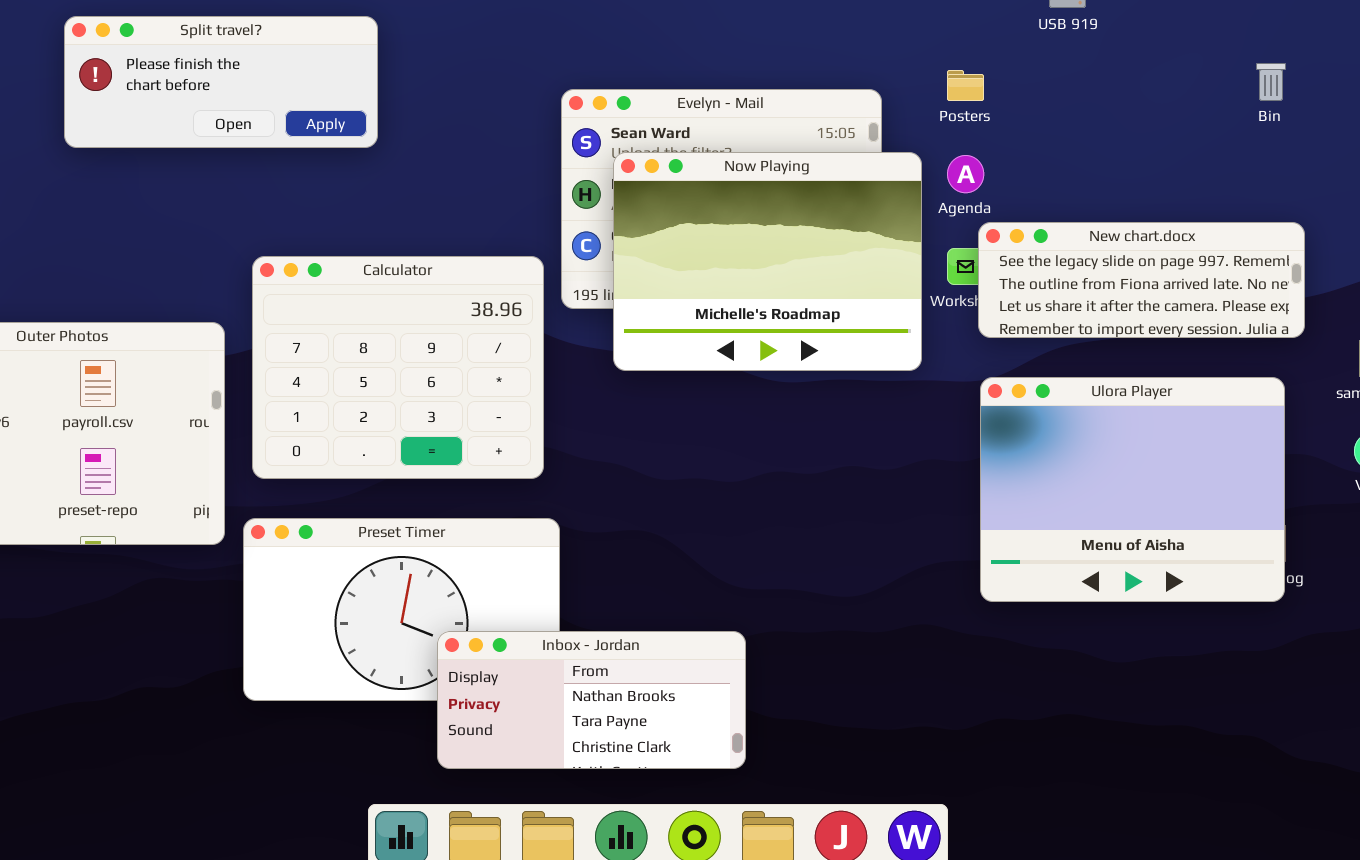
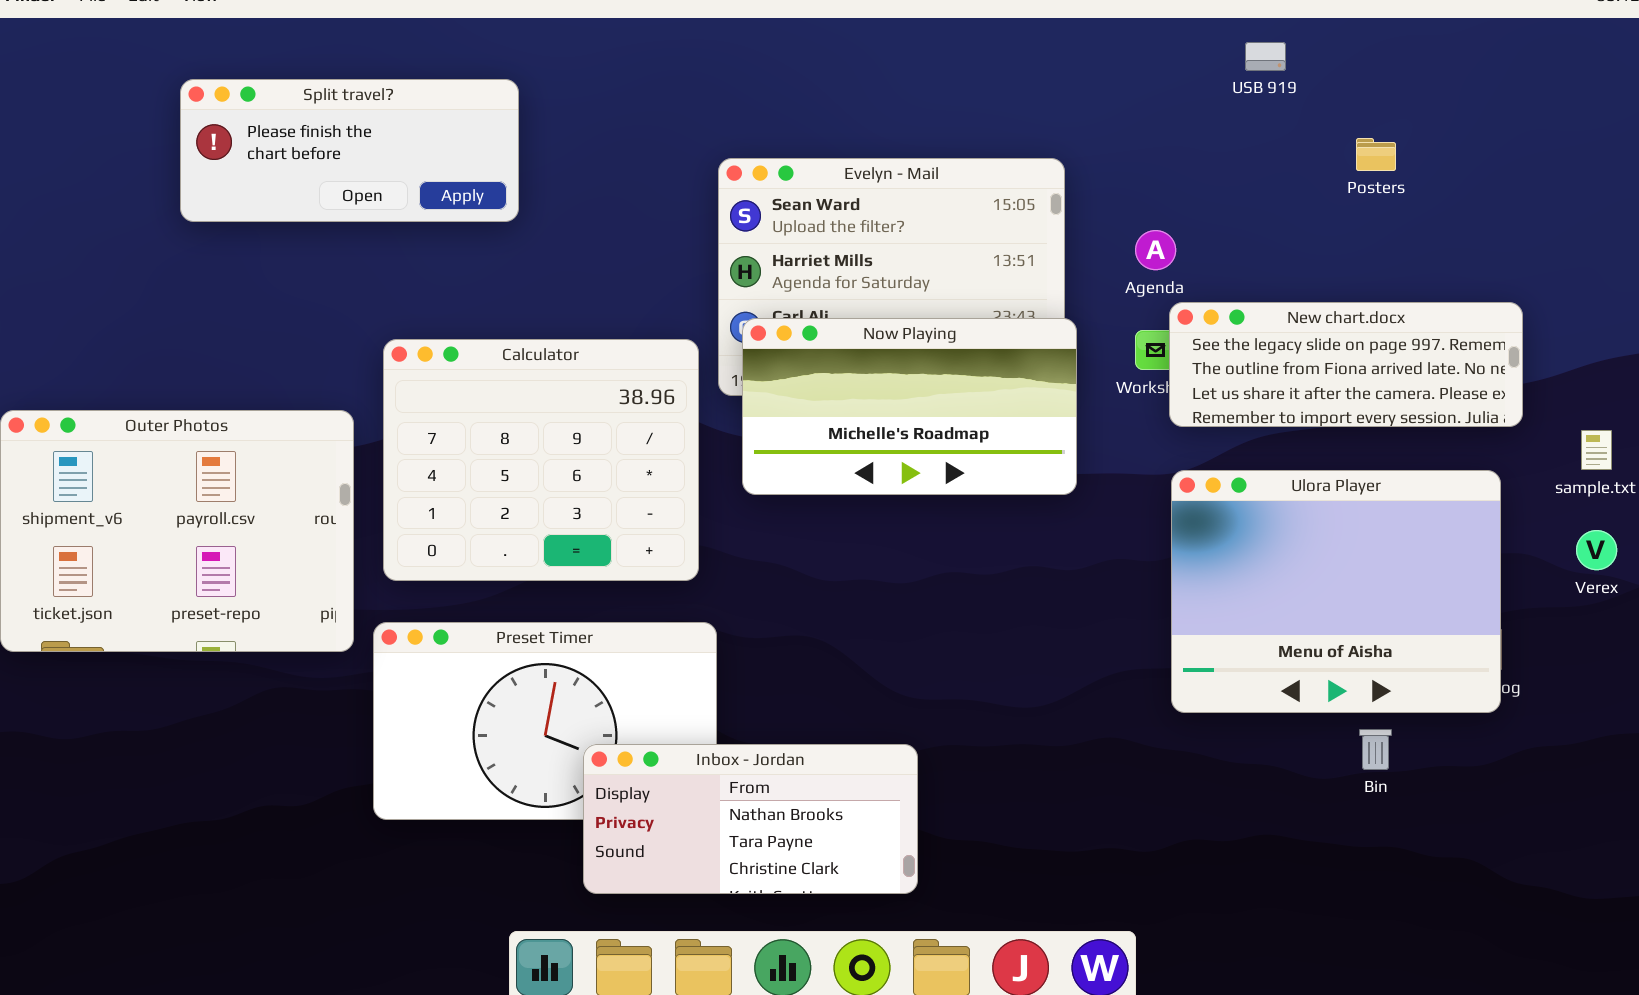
Bin: [1256,63,1286,101] -> [1359,729,1392,770], moved
Posters: [947,70,984,101] -> [1356,138,1396,171], moved
Now Playing: [613,152,922,371] -> [742,318,1077,495], moved, resized

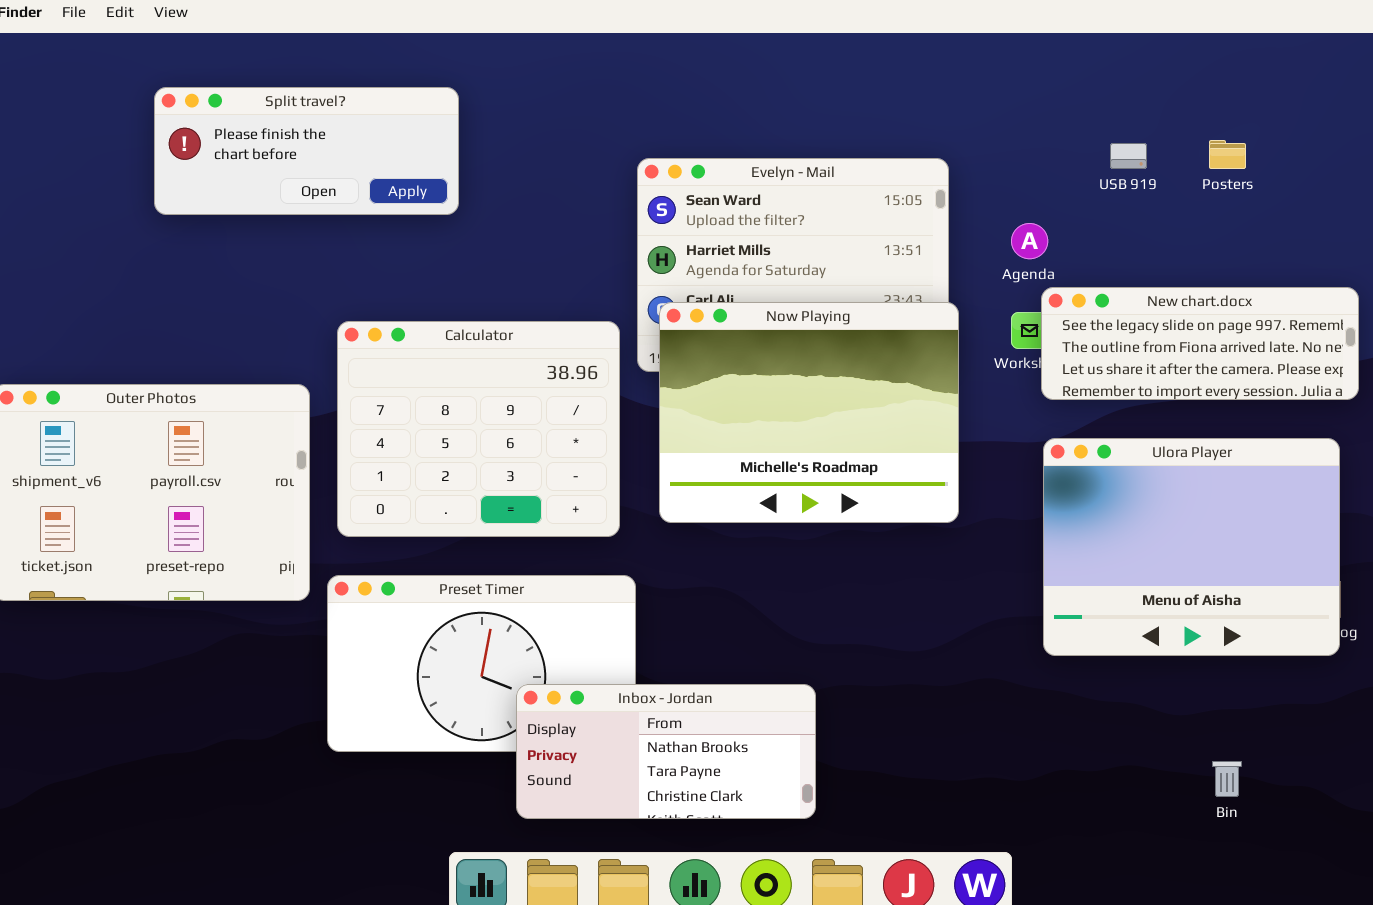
USB 919: [1245,42,1286,71] -> [1110,143,1147,169], moved
Now Playing: [742,318,1077,495] -> [659,302,959,523], resized
Bin: [1359,729,1392,770] -> [1212,761,1242,797], moved

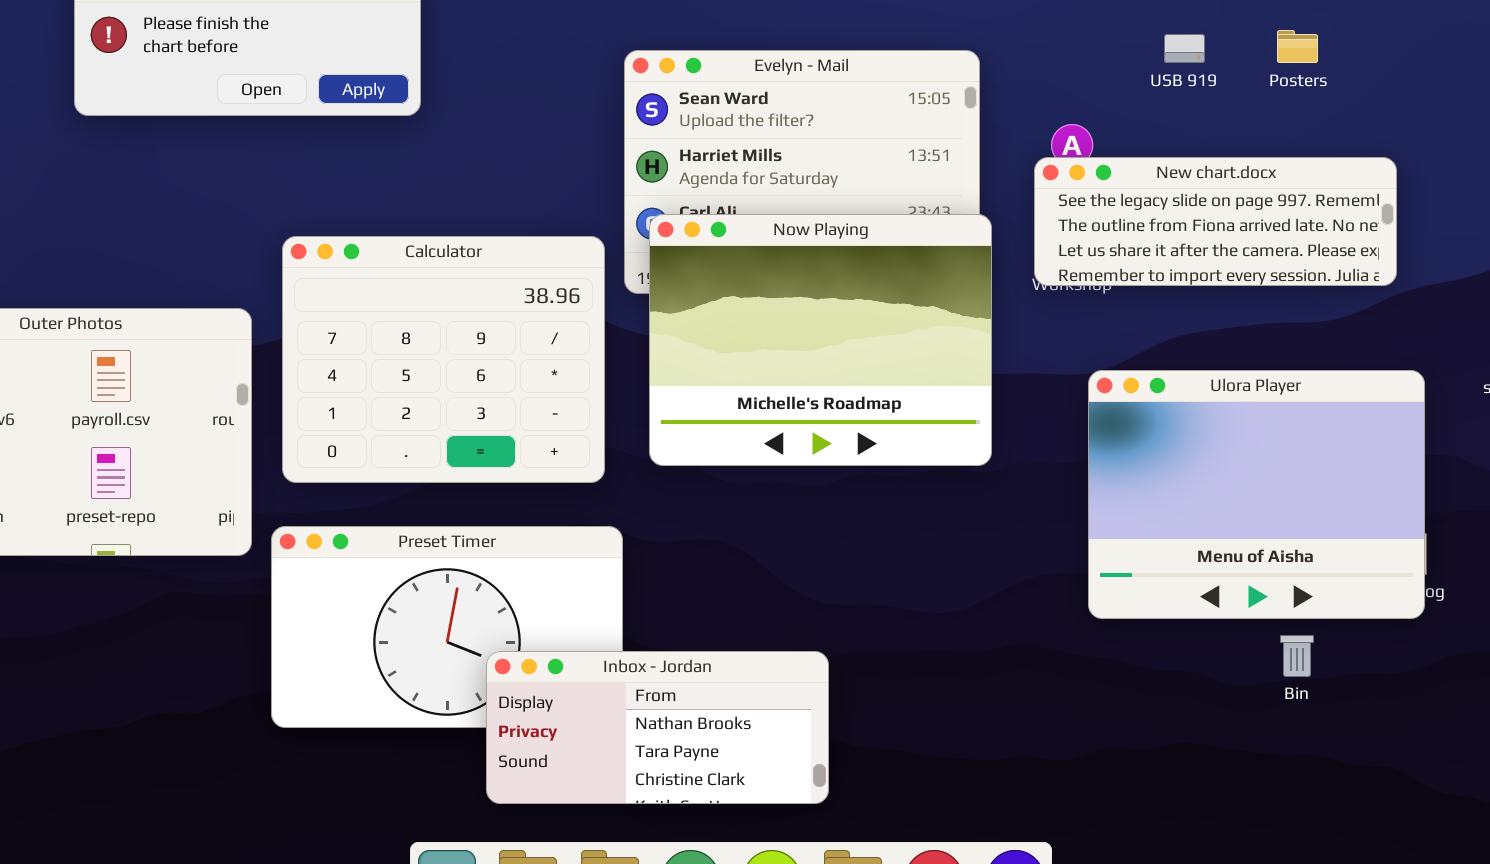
New chart.docx: [1041,287,1359,400] -> [1034,157,1397,286], moved
Bin: [1212,761,1242,797] -> [1280,635,1314,677], moved

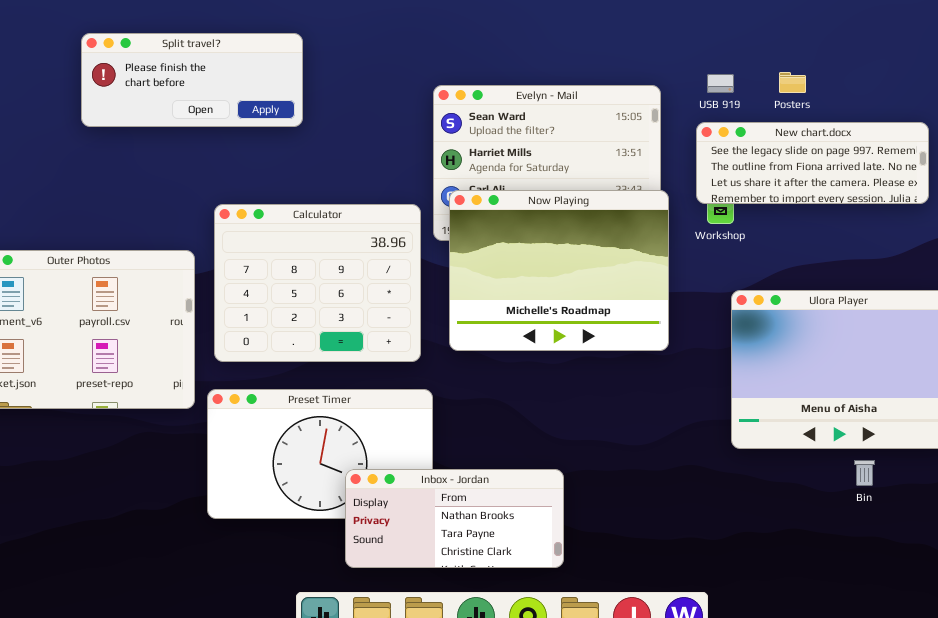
Posters: [1277,30,1318,63] -> [779,72,806,93], moved
USB 919: [1164,34,1205,63] -> [707,74,734,93], moved
New chart.docx: [1034,157,1397,286] -> [696,122,929,204], moved

